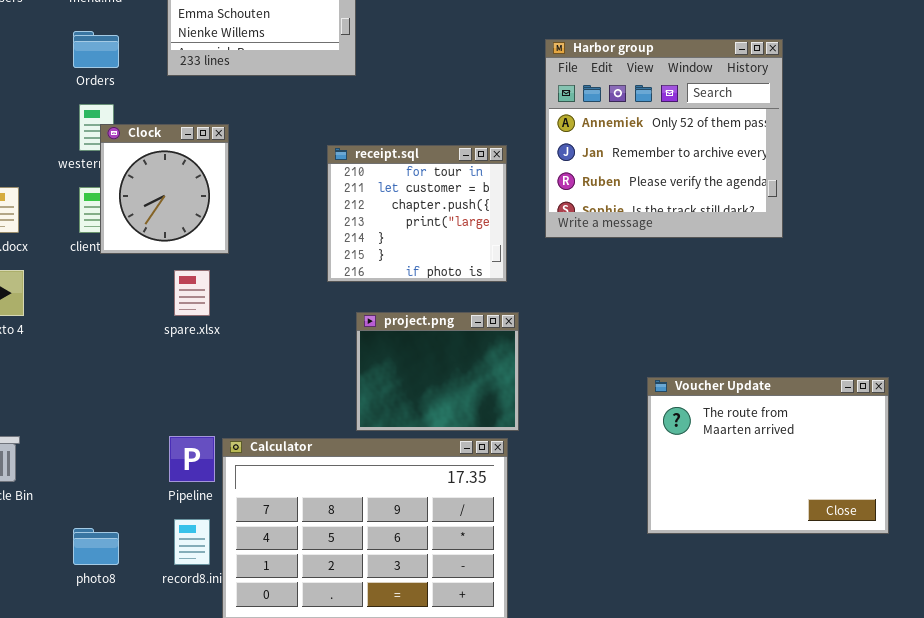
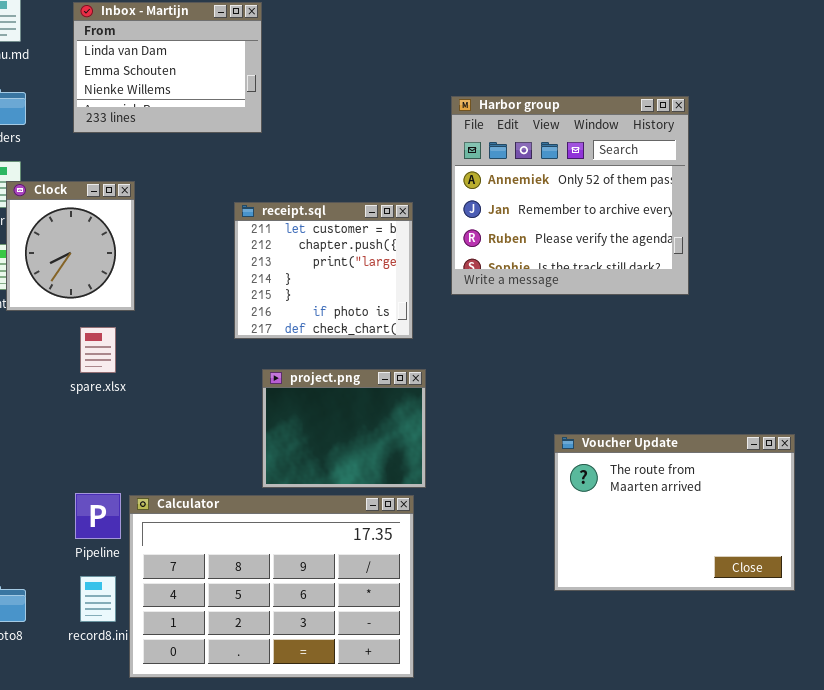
receipt.sql: [327,145,507,282] -> [234,202,413,339], scrolled down 1 row

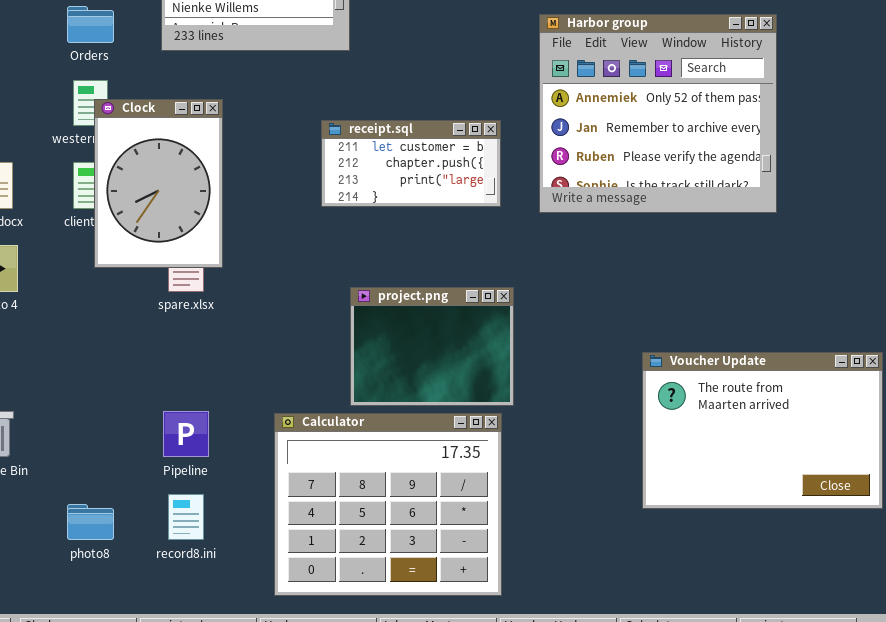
Clock: [6,181,135,311] -> [94,99,223,268], resized
receipt.sql: [234,202,413,339] -> [321,120,501,207], resized
Calculator: [129,495,414,678] -> [274,413,502,596], resized

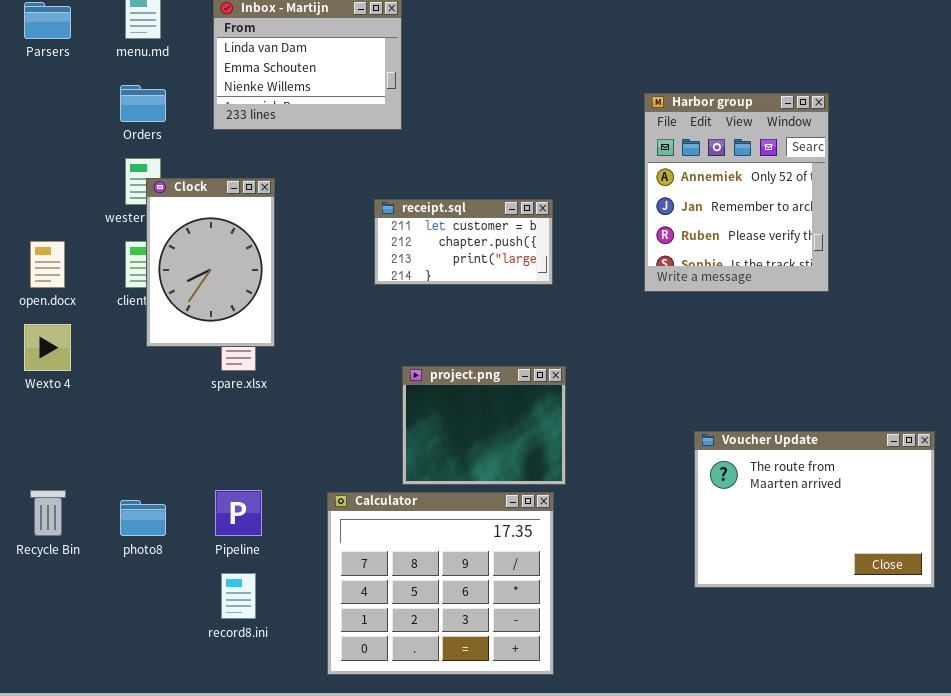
Harbor group: [539,14,777,213] -> [644,93,829,292], resized
photo8: [67,504,114,540] -> [120,500,166,536], moved

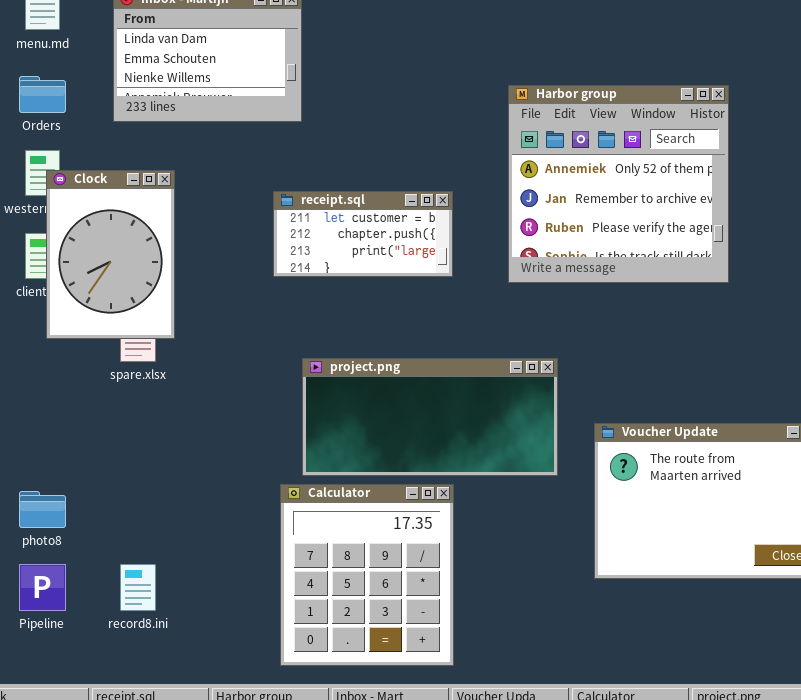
Harbor group: [644,93,829,292] -> [508,85,729,283], resized
project.png: [402,366,566,485] -> [302,358,558,476], resized
Pipeline: [215,490,262,536] -> [19,564,66,611], moved
Calculator: [327,492,554,675] -> [280,484,454,666], resized

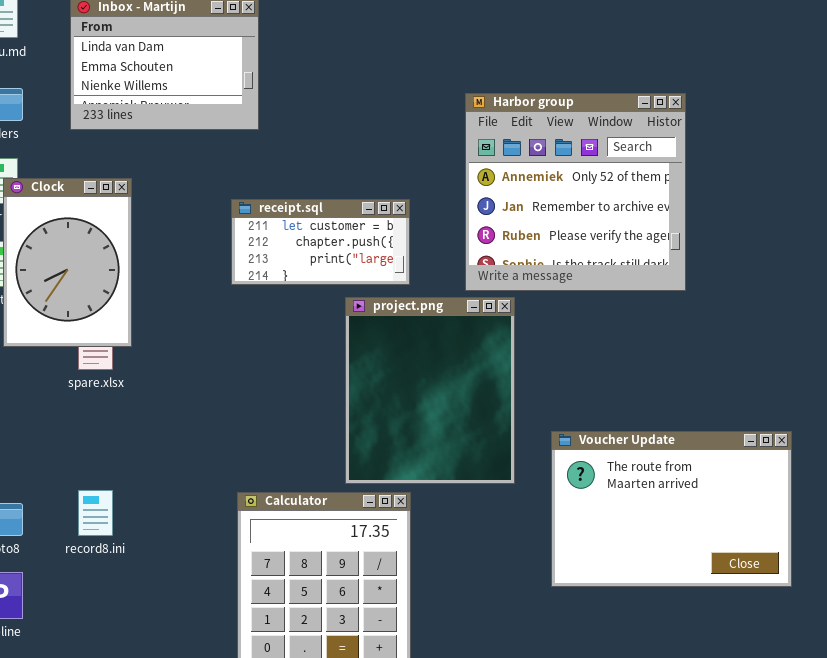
project.png: [302,358,558,476] -> [345,297,515,484], resized
record8.ini: [120,564,156,611] -> [78,490,113,536], moved

